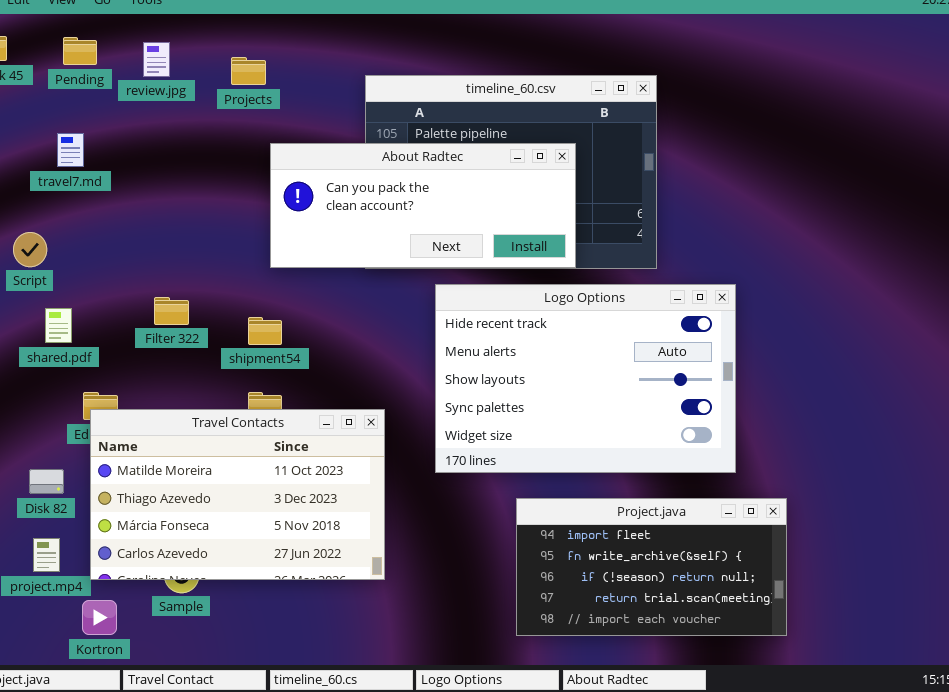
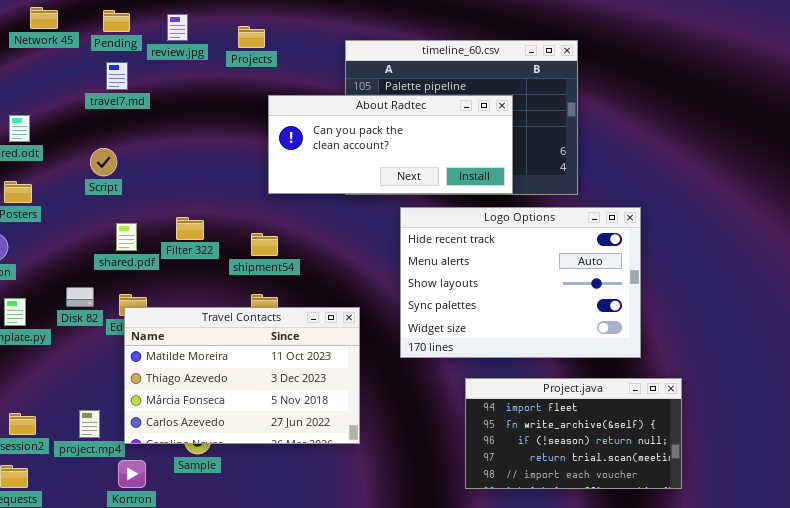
travel7.md: [57,133,84,167] -> [106,62,128,90], moved
Script: [13,232,47,267] -> [90,148,117,176], moved
shared.pdf: [45,308,72,343] -> [116,223,137,251], moved
Disk 82: [29,469,64,494] -> [66,287,94,307], moved

